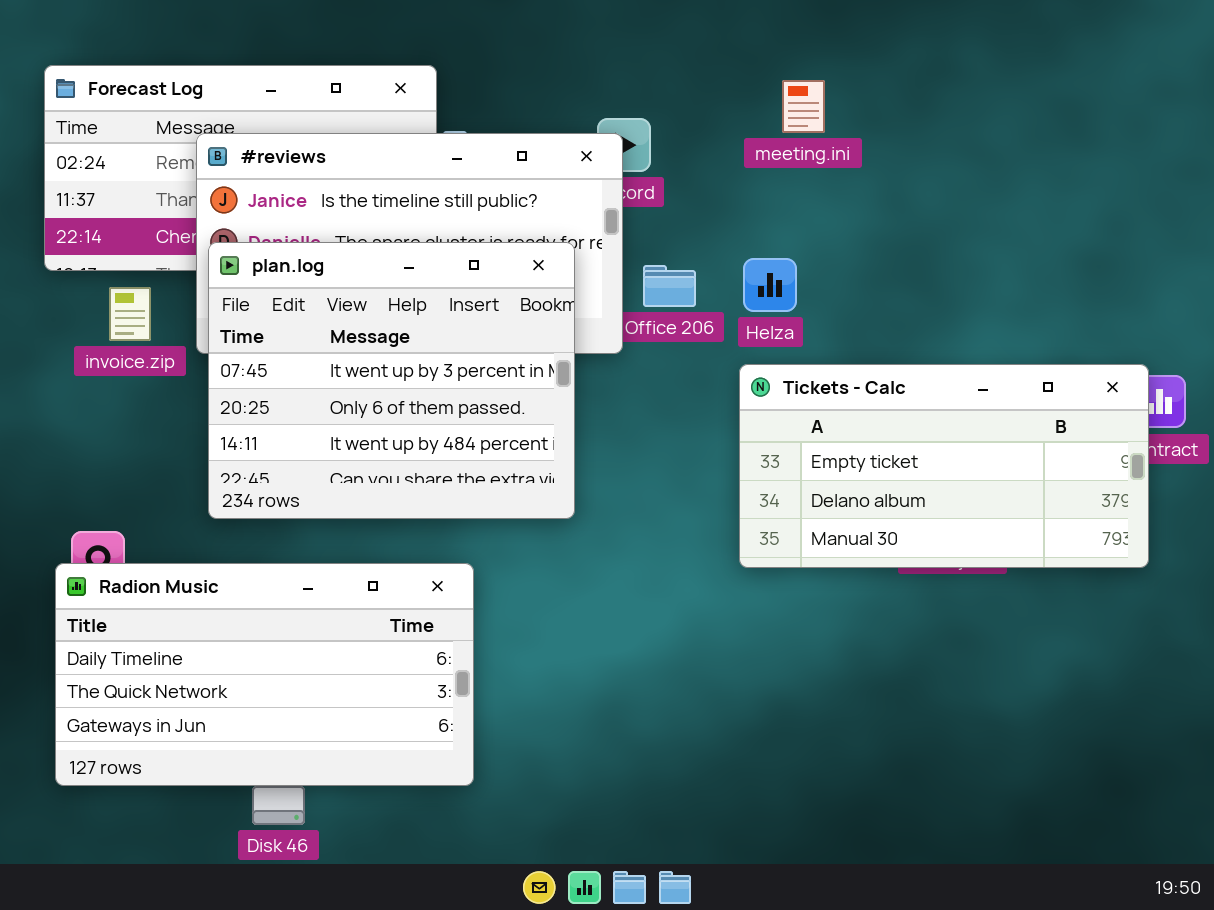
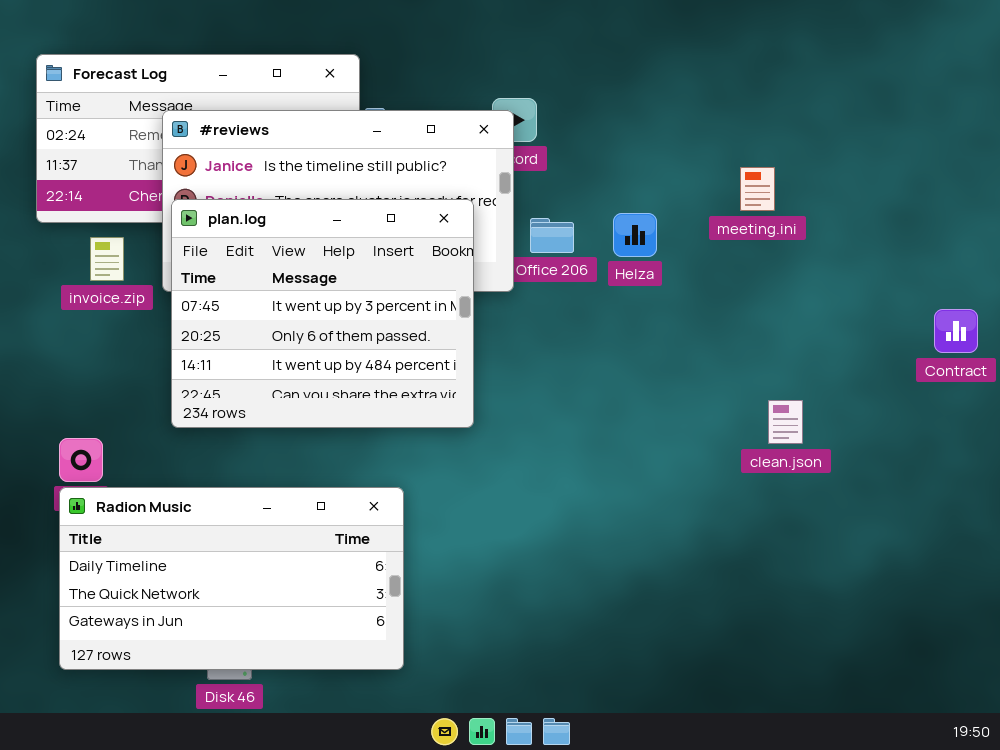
meeting.ini: [782,80,825,133] -> [740,167,775,211], moved
Tickets - Calc: [739,364,1149,568] -> none, closed
Radion Music: [55,563,474,786] -> [59,487,404,670], moved

